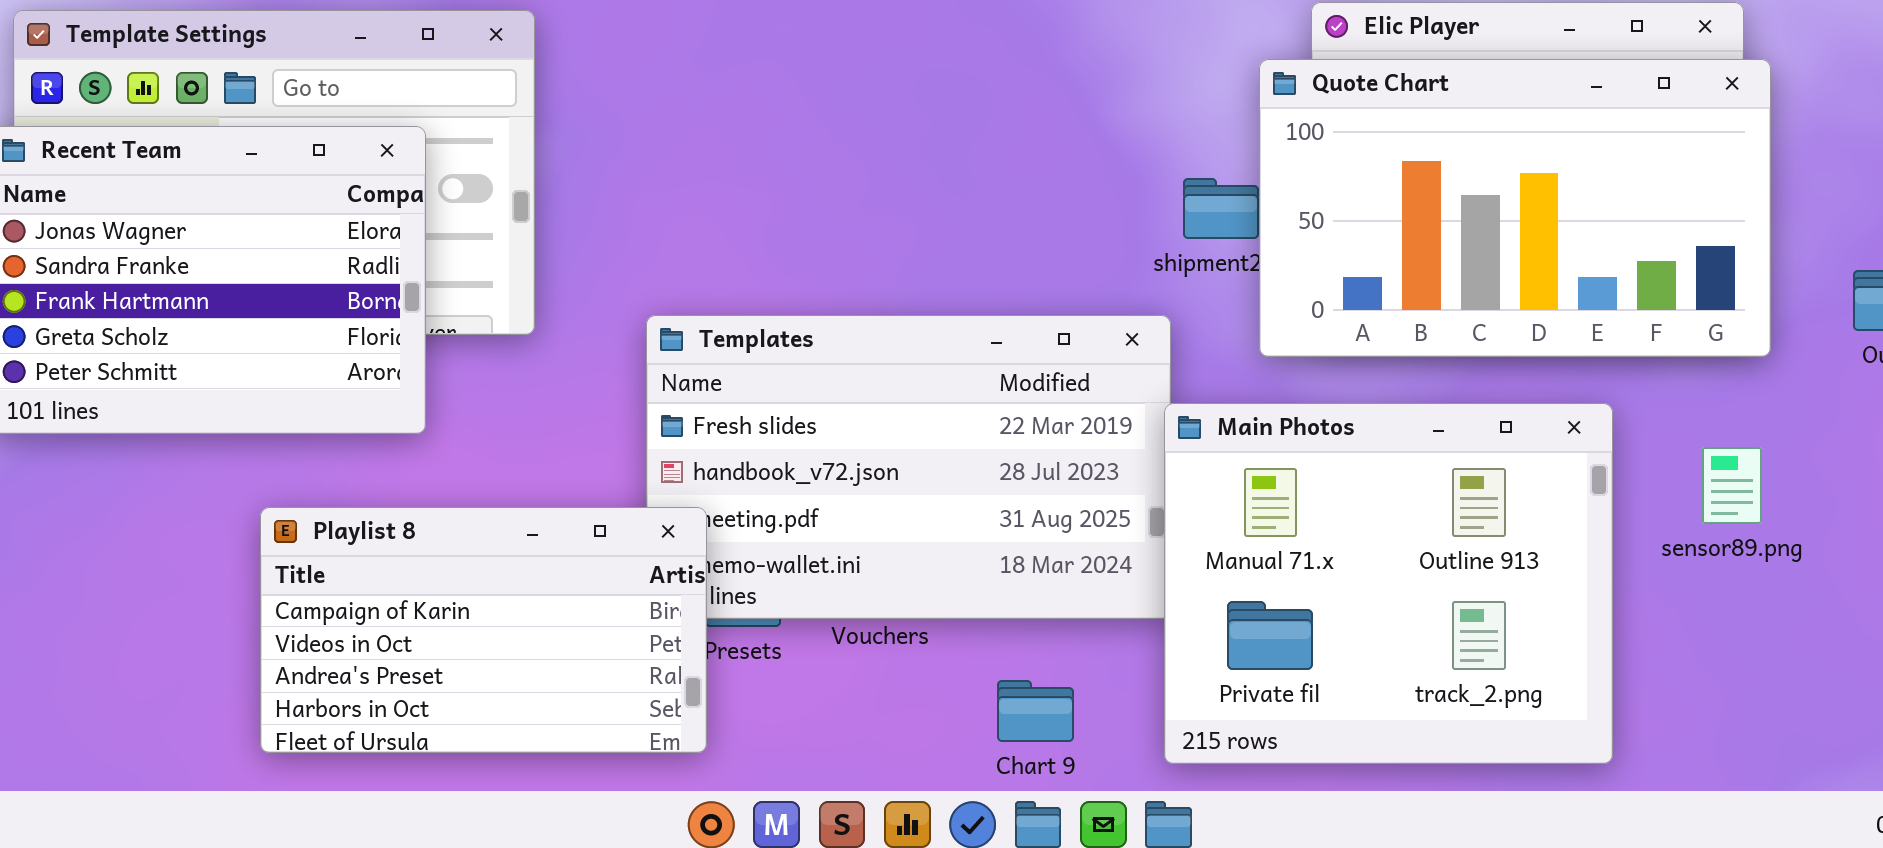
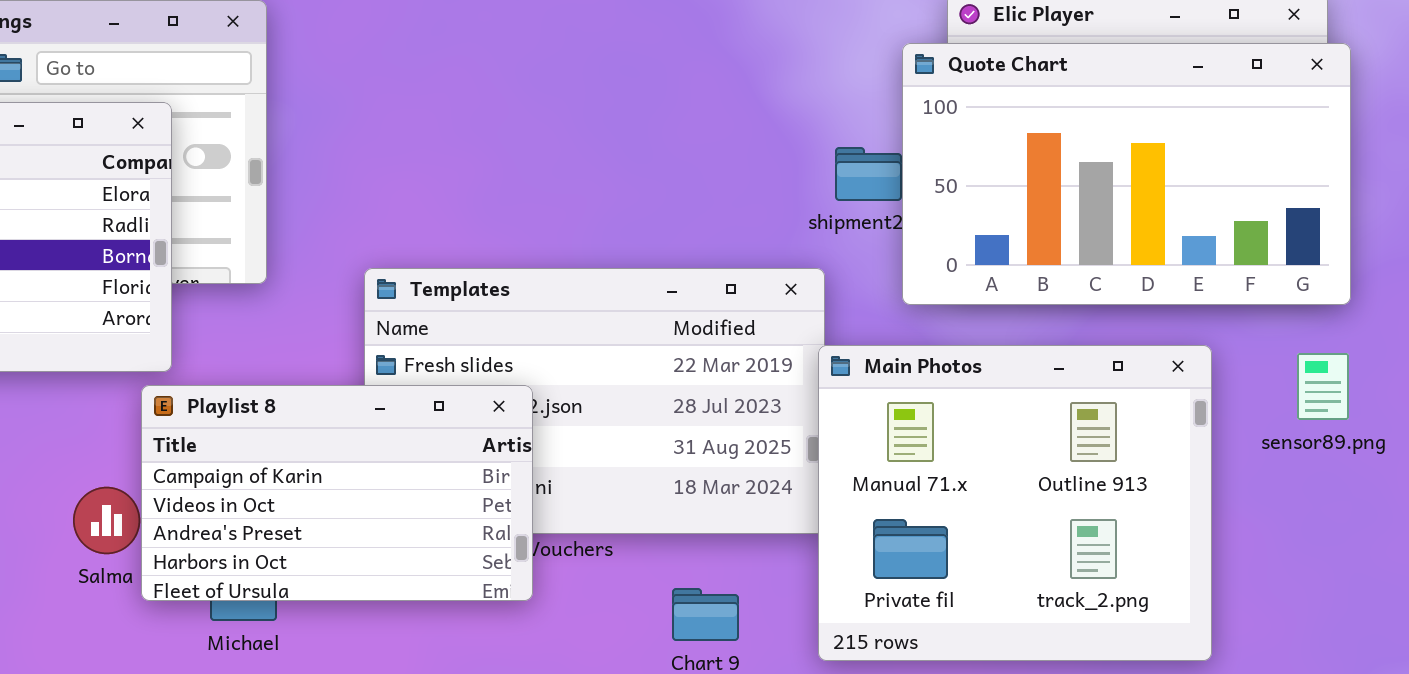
sensor89.png: [1702,447,1762,524] -> [1297,353,1349,420], moved
Playlist 8: [260,507,707,753] -> [141,385,533,601], moved

